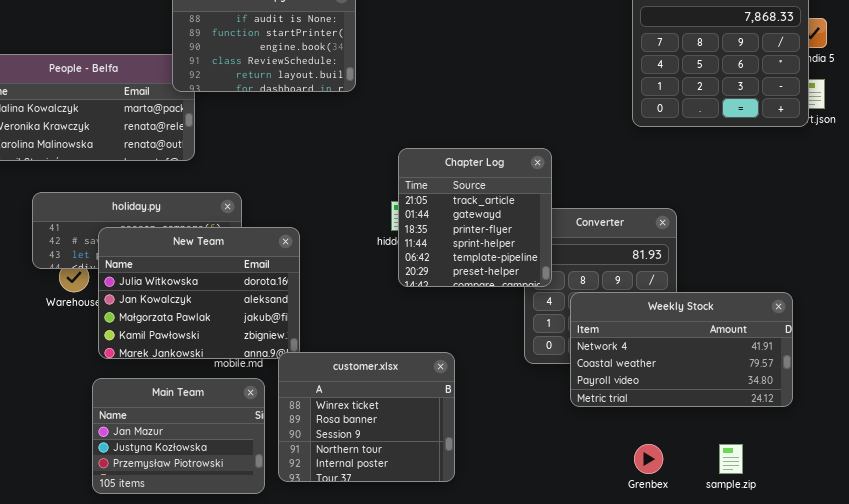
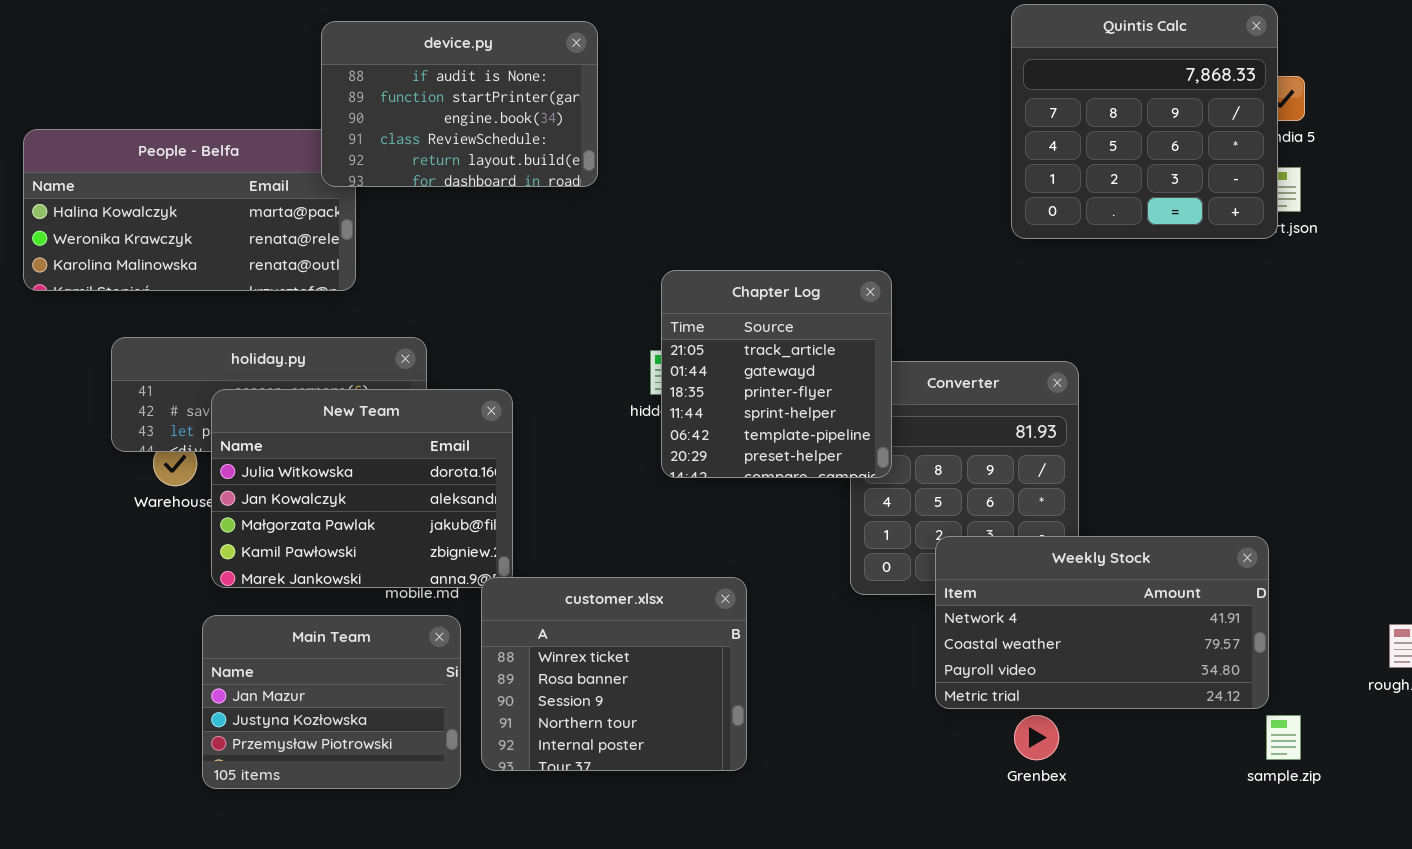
Weekly Stock: [570,292,793,407] -> [935,536,1269,709], moved
sample.zip: [719,444,743,474] -> [1266,715,1301,760], moved

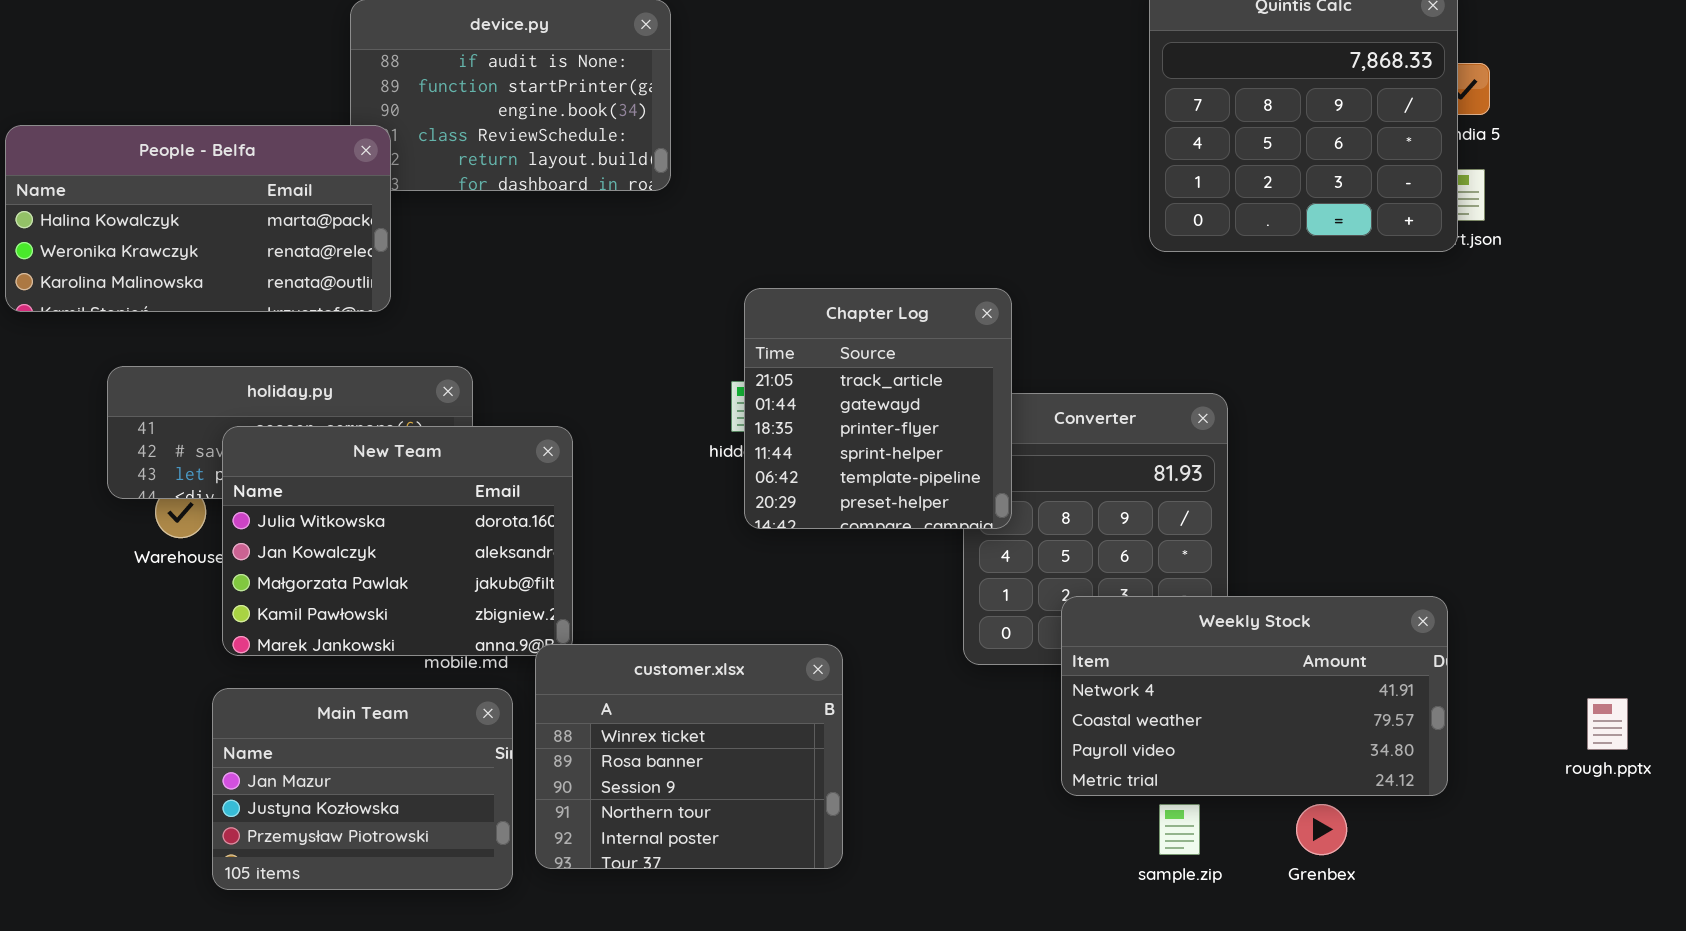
People - Belfa: [23,129,356,291] -> [5,125,391,312], raised
Grenbex: [1014,715,1059,760] -> [1296,804,1347,855], moved
sample.zip: [1266,715,1301,760] -> [1159,804,1200,855], moved

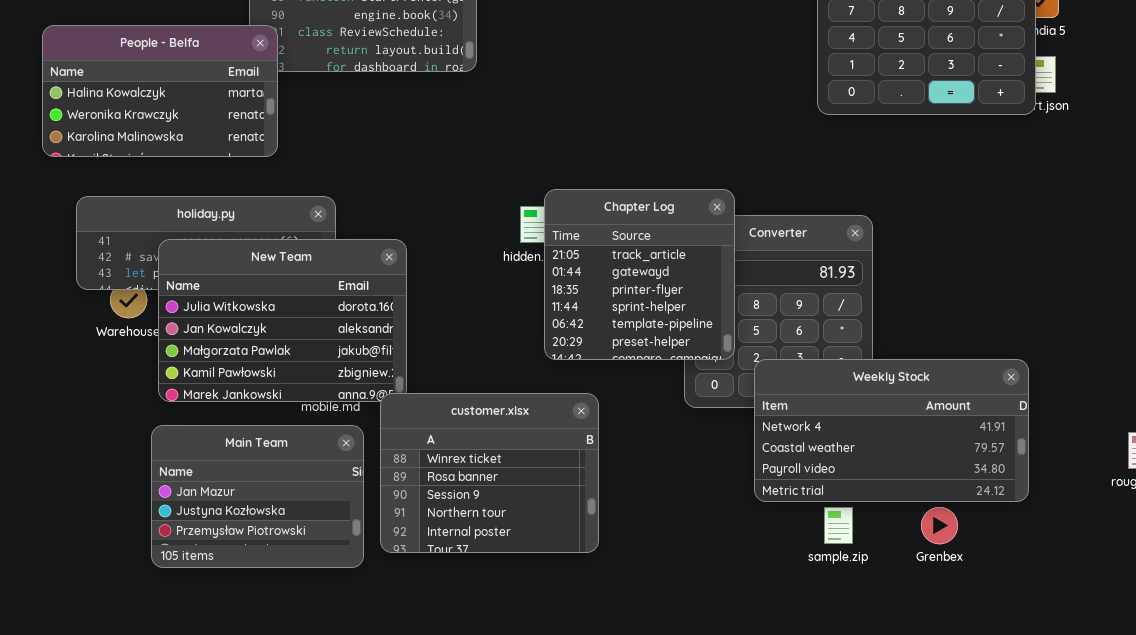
People - Belfa: [5,125,391,312] -> [42,25,278,157], resized
Chapter Log: [744,288,1012,529] -> [544,189,735,360], moved

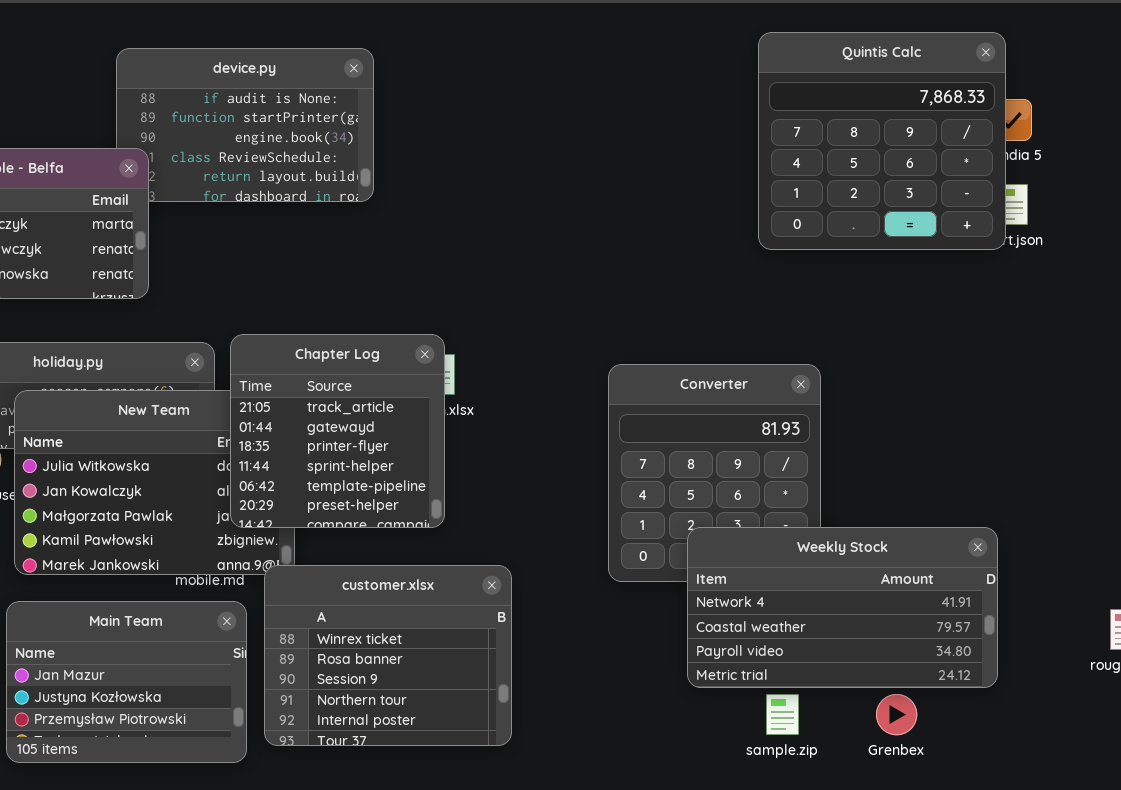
Chapter Log: [544,189,735,360] -> [230,334,445,528], moved

